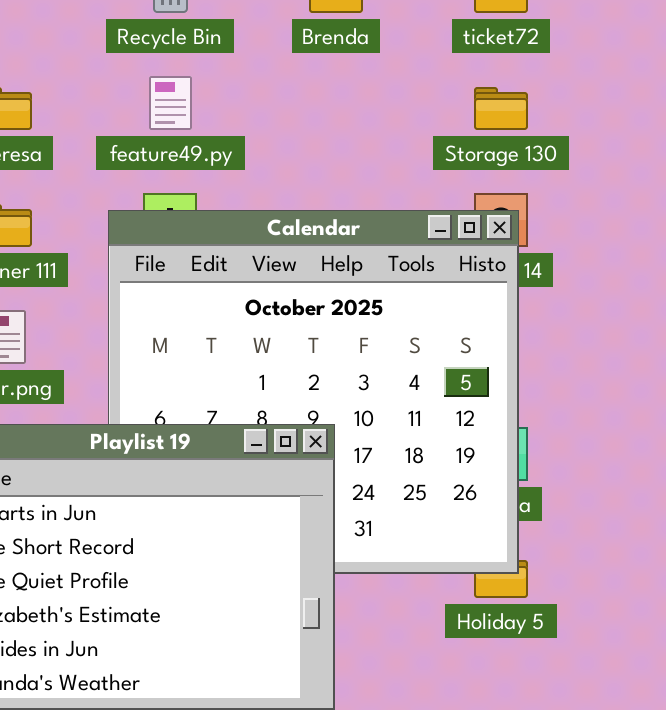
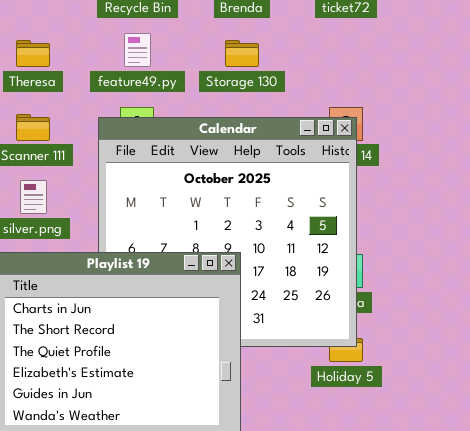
Storage 130: [474,87,528,130] -> [225,40,259,67], moved

